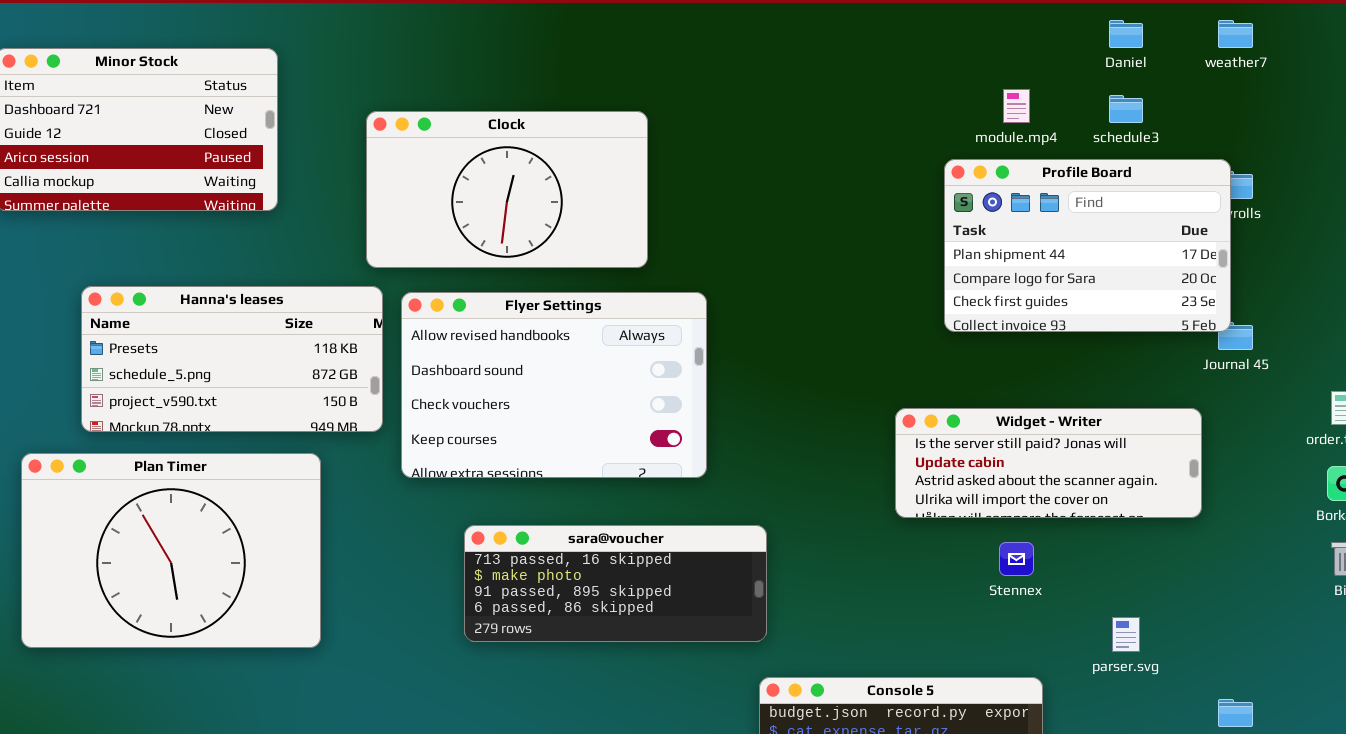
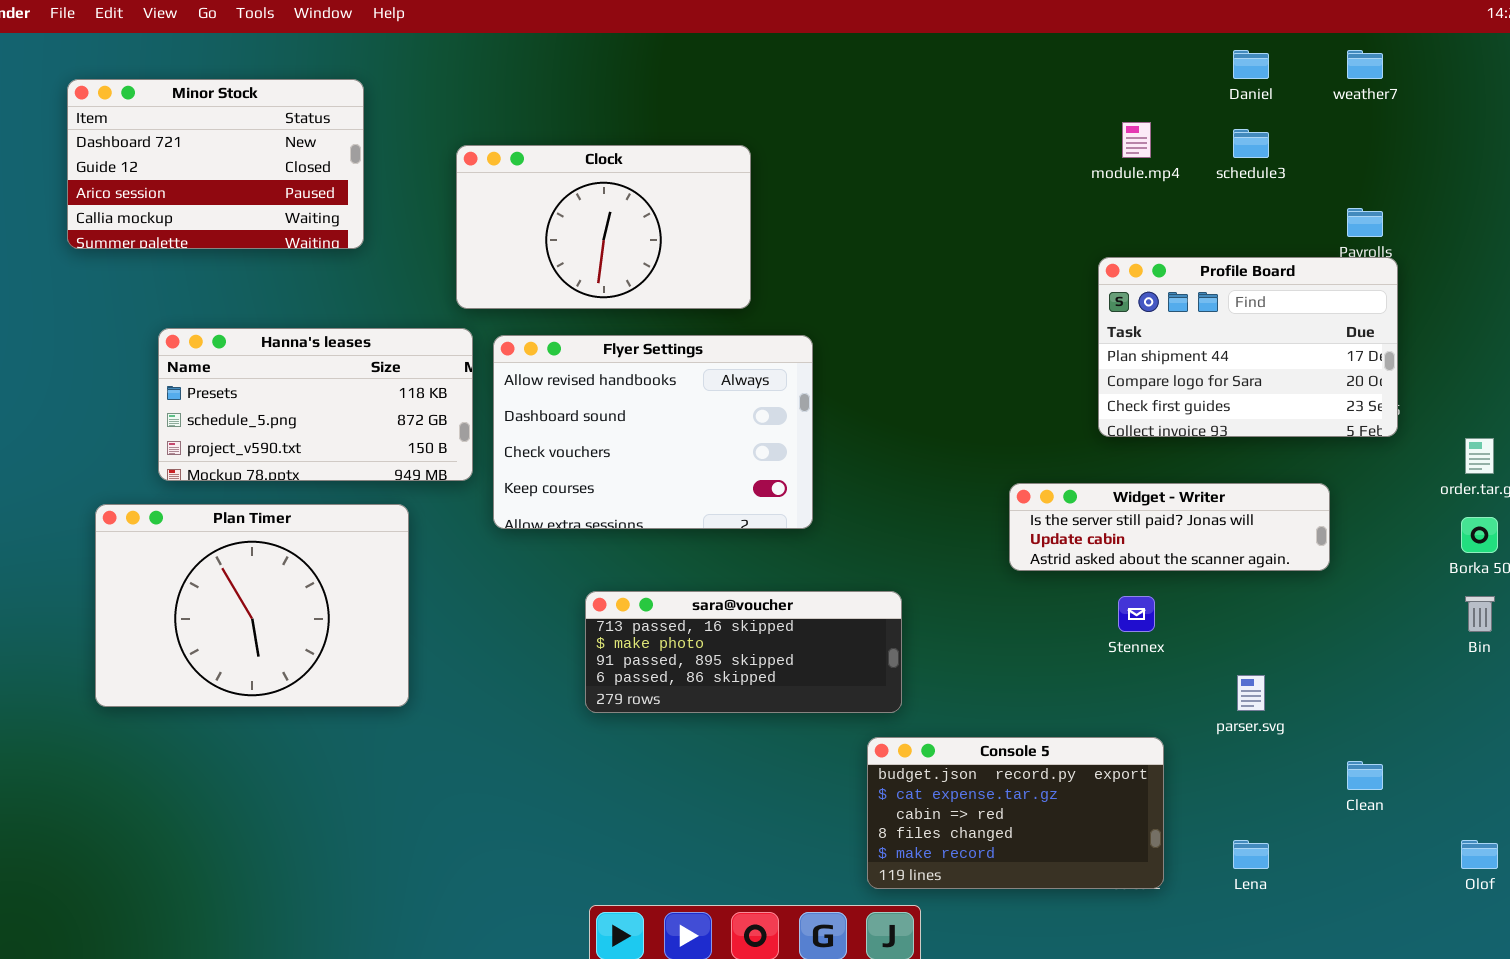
Profile Board: [944,159,1231,332] -> [1098,257,1398,437], moved
Widget - Writer: [895,408,1202,518] -> [1009,483,1330,571], resized
sara@voucher: [464,525,767,642] -> [585,591,902,713], moved

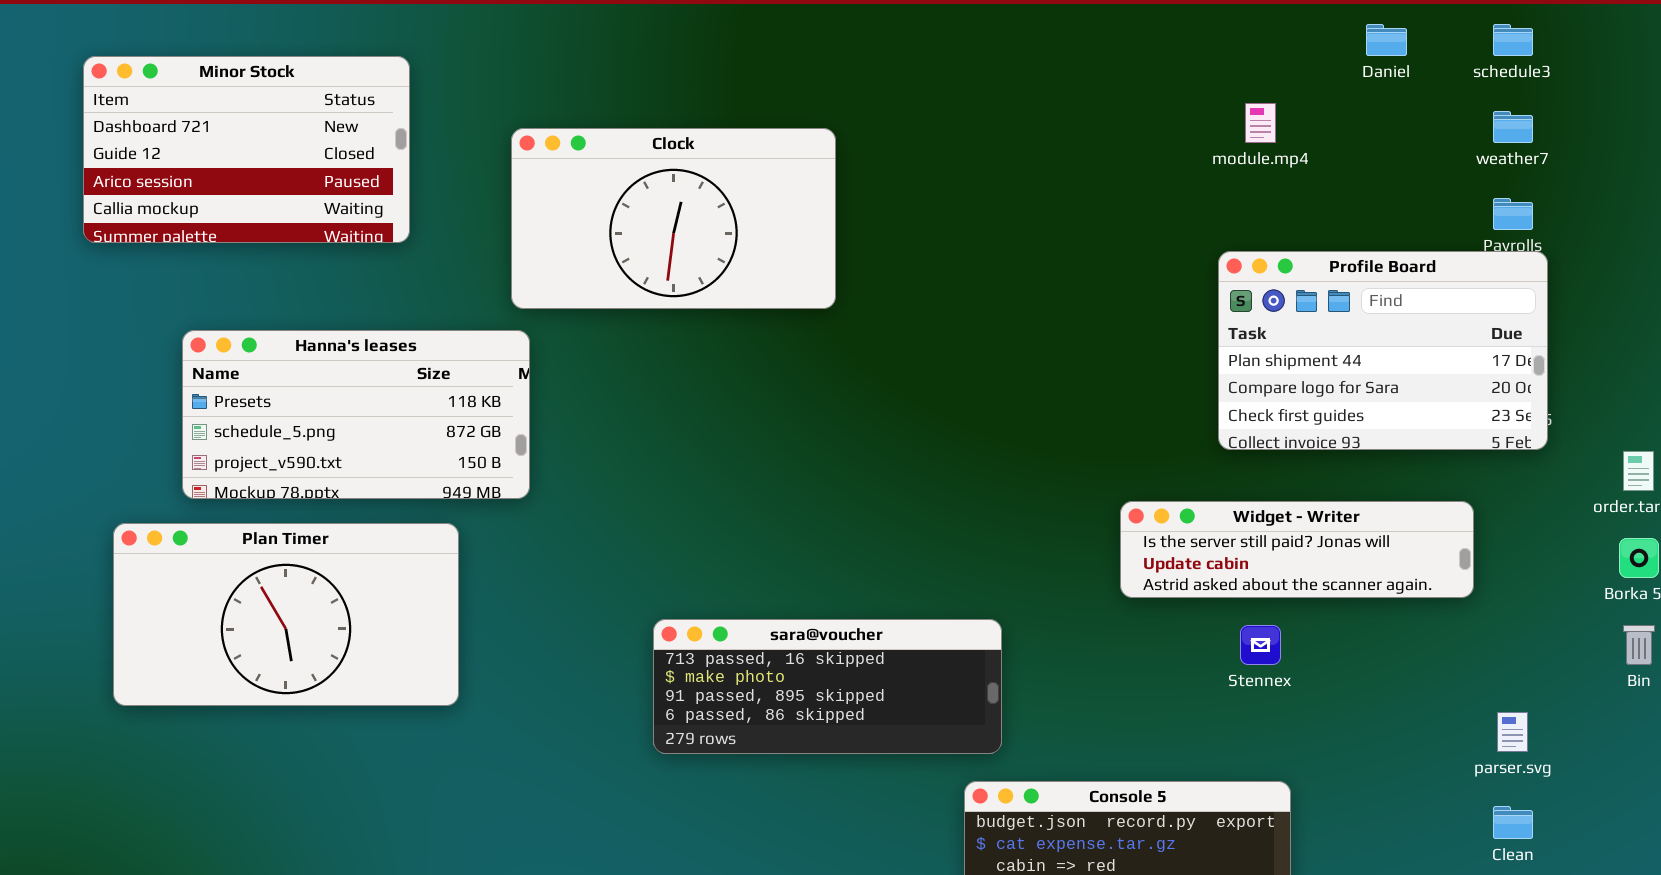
weather7: [1347,50,1383,79] -> [1493,111,1533,143], moved
schedule3: [1233,129,1269,158] -> [1493,24,1533,56], moved
Flyer Settings: [493,335,813,529] -> none, closed
Plan Timer: [95,504,409,707] -> [113,523,459,706], resized
parser.svg: [1237,675,1265,711] -> [1497,712,1528,752], moved

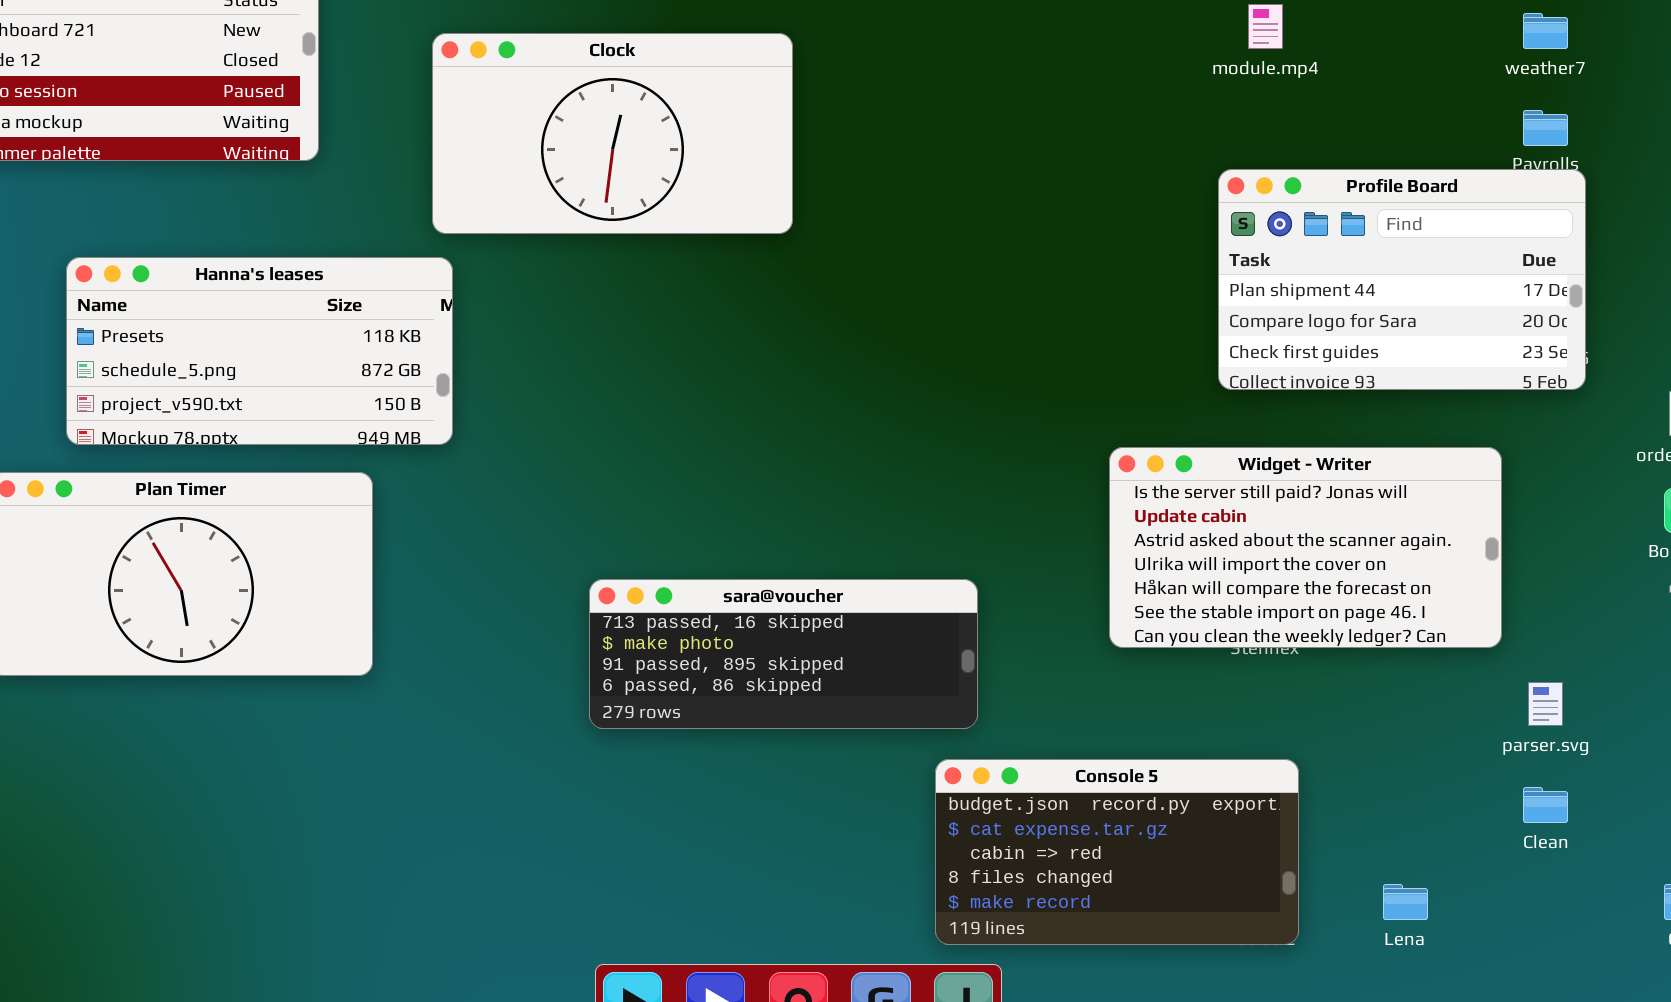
Widget - Writer: [1120,501,1474,598] -> [1109,447,1502,648], resized

